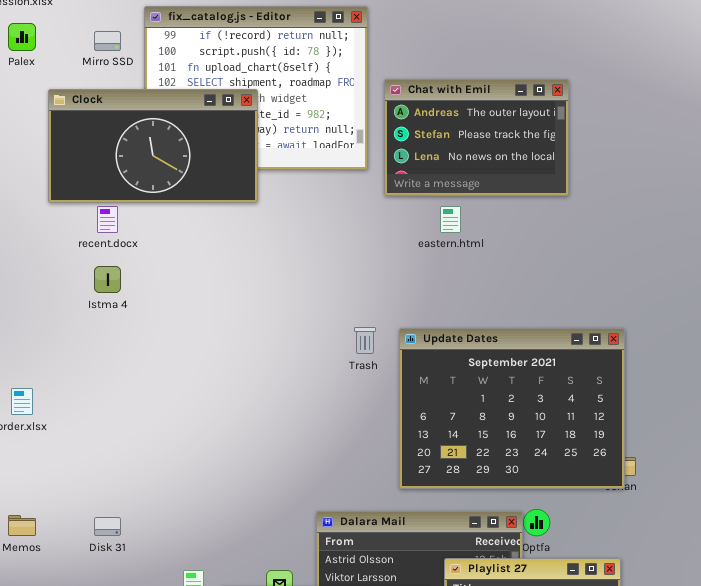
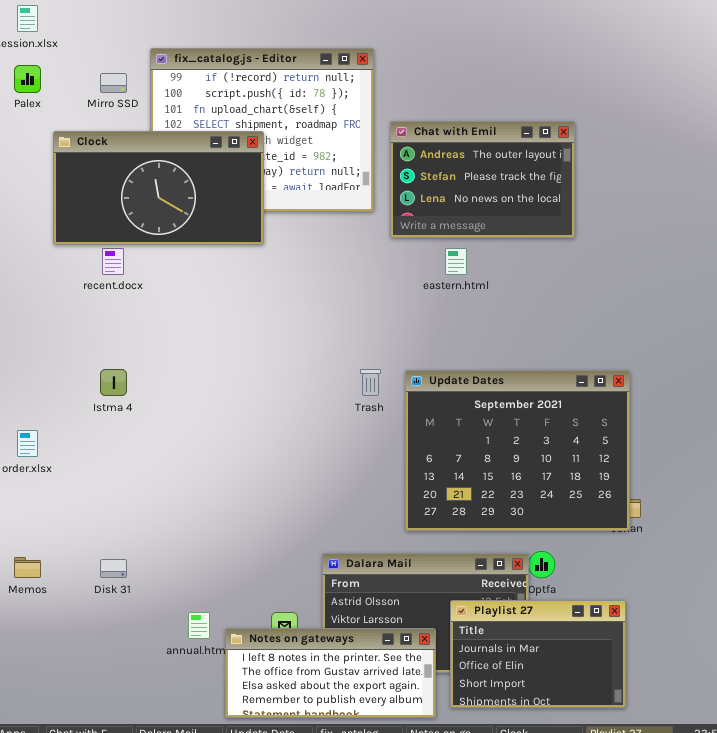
Istma 4: [94,266,121,293] -> [100,369,127,396], moved

